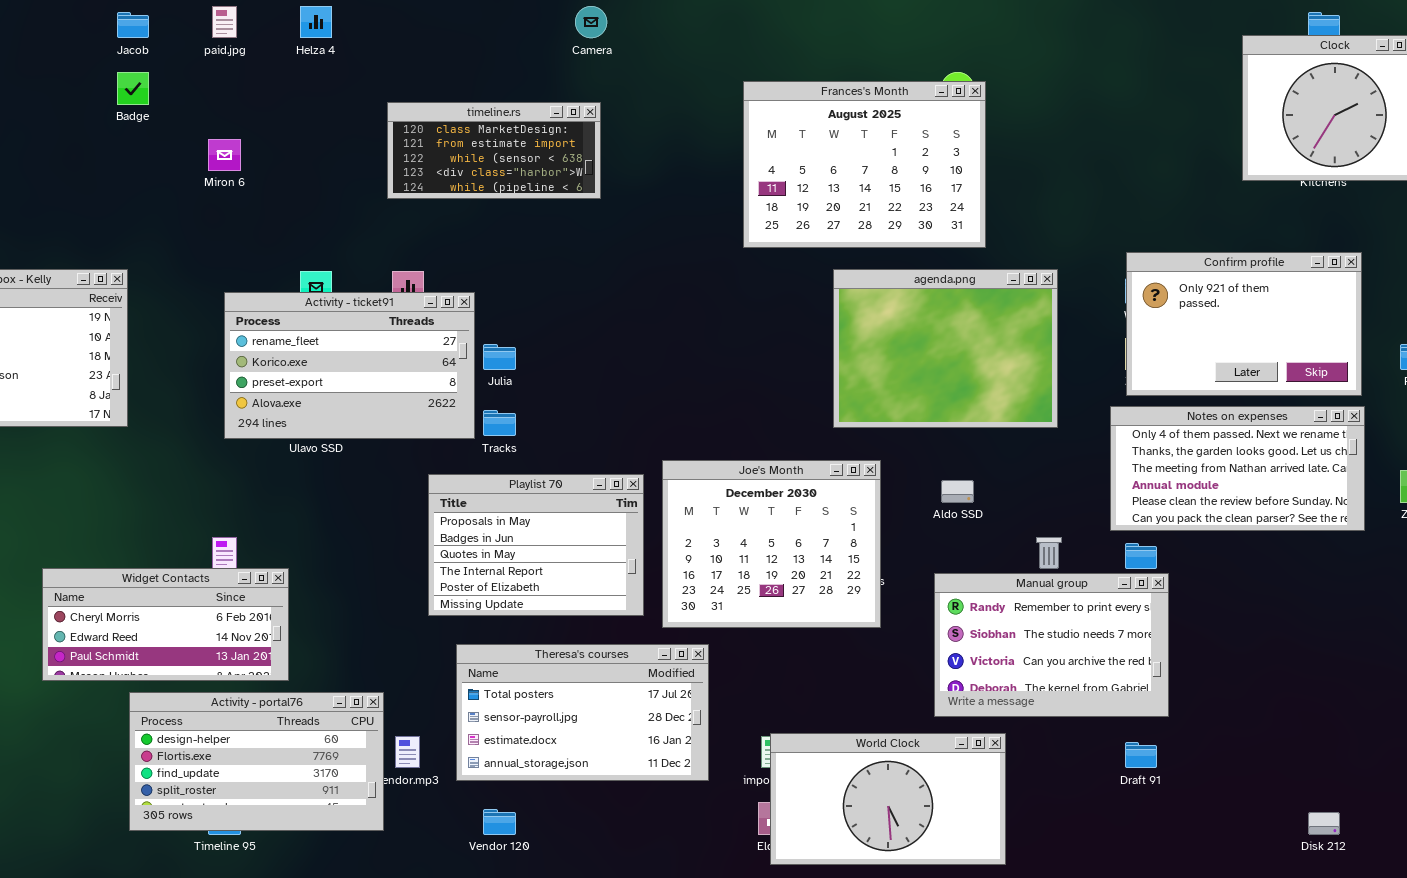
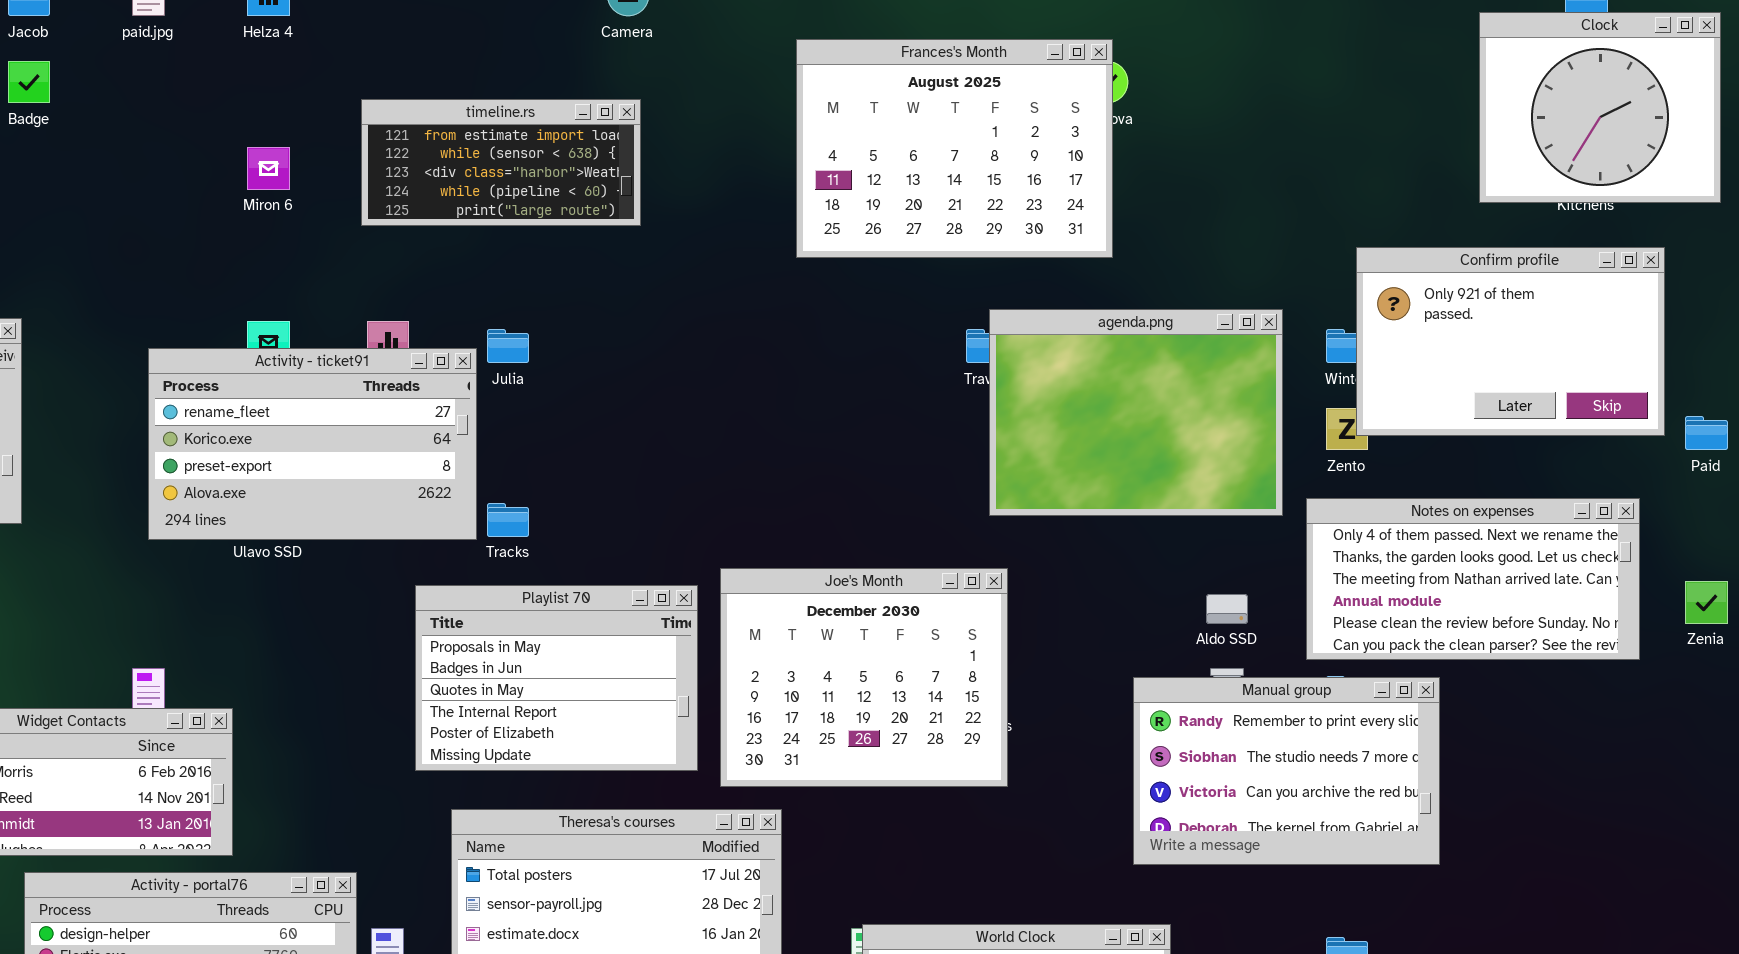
Frances's Month: [743,81,986,248] -> [796,39,1113,258], moved
timeline.rs: [387,102,601,199] -> [361,99,641,226], scrolled down 1 row
Miron 6: [208,139,241,171] -> [247,147,290,190], moved
Confirm profile: [1126,252,1362,396] -> [1356,247,1665,436], moved
agenda.png: [833,269,1058,428] -> [989,309,1283,516], moved
Julia: [483,344,516,370] -> [487,329,529,363], moved
Aldo SSD: [941,480,974,503] -> [1206,594,1248,624], moved
Manual group: [934,573,1169,717] -> [1133,677,1440,865], moved

